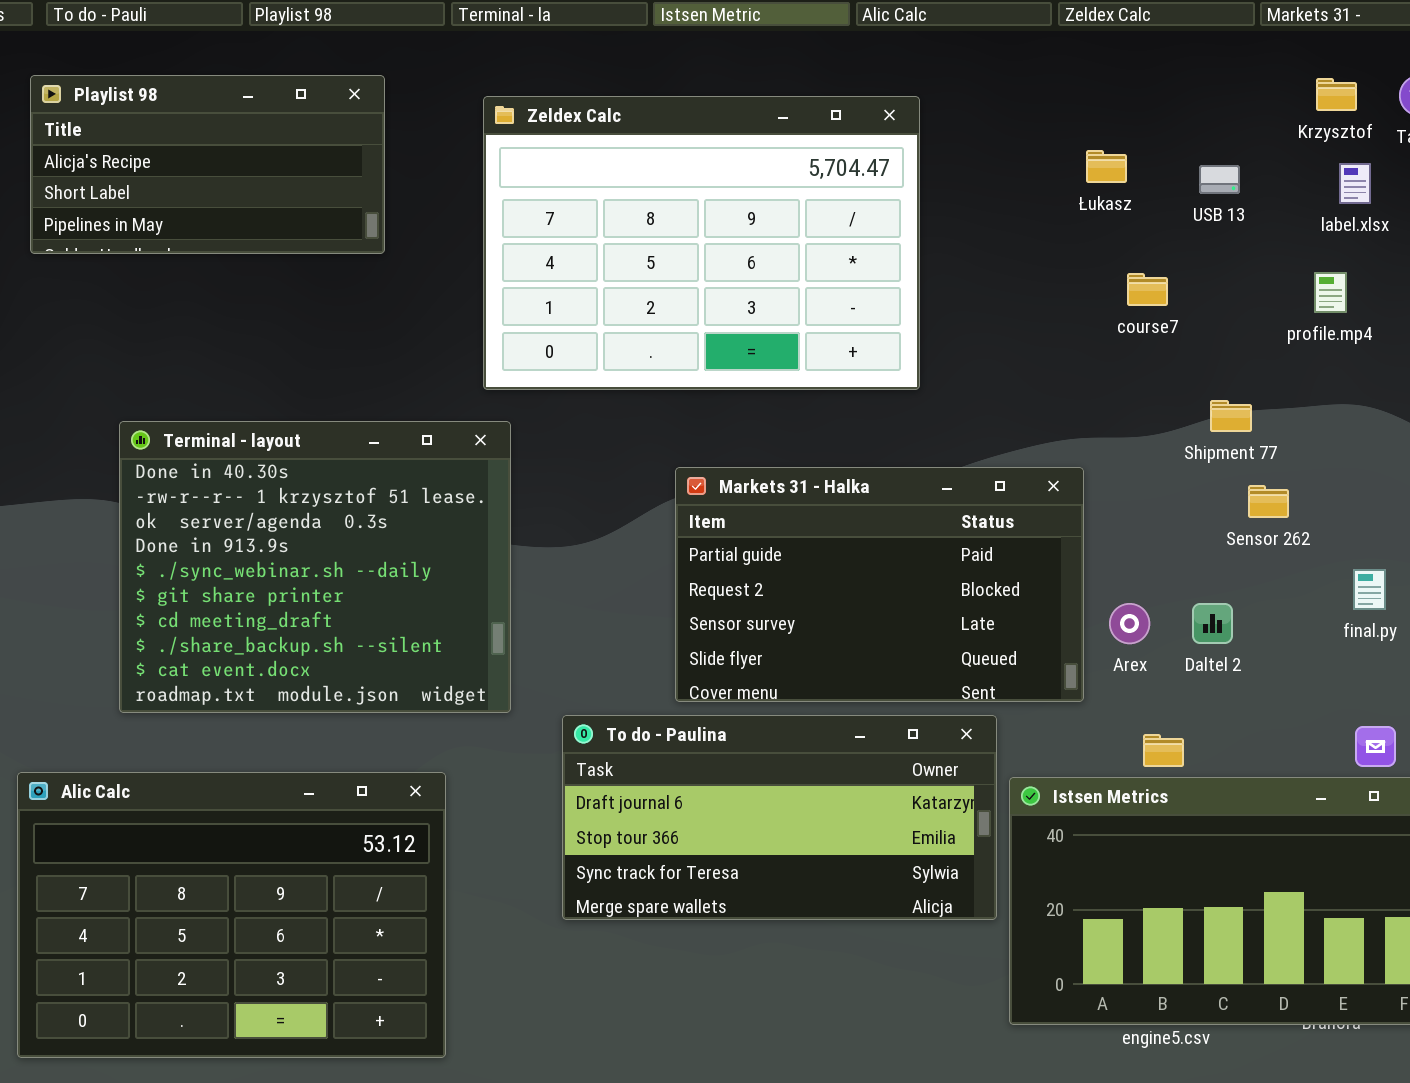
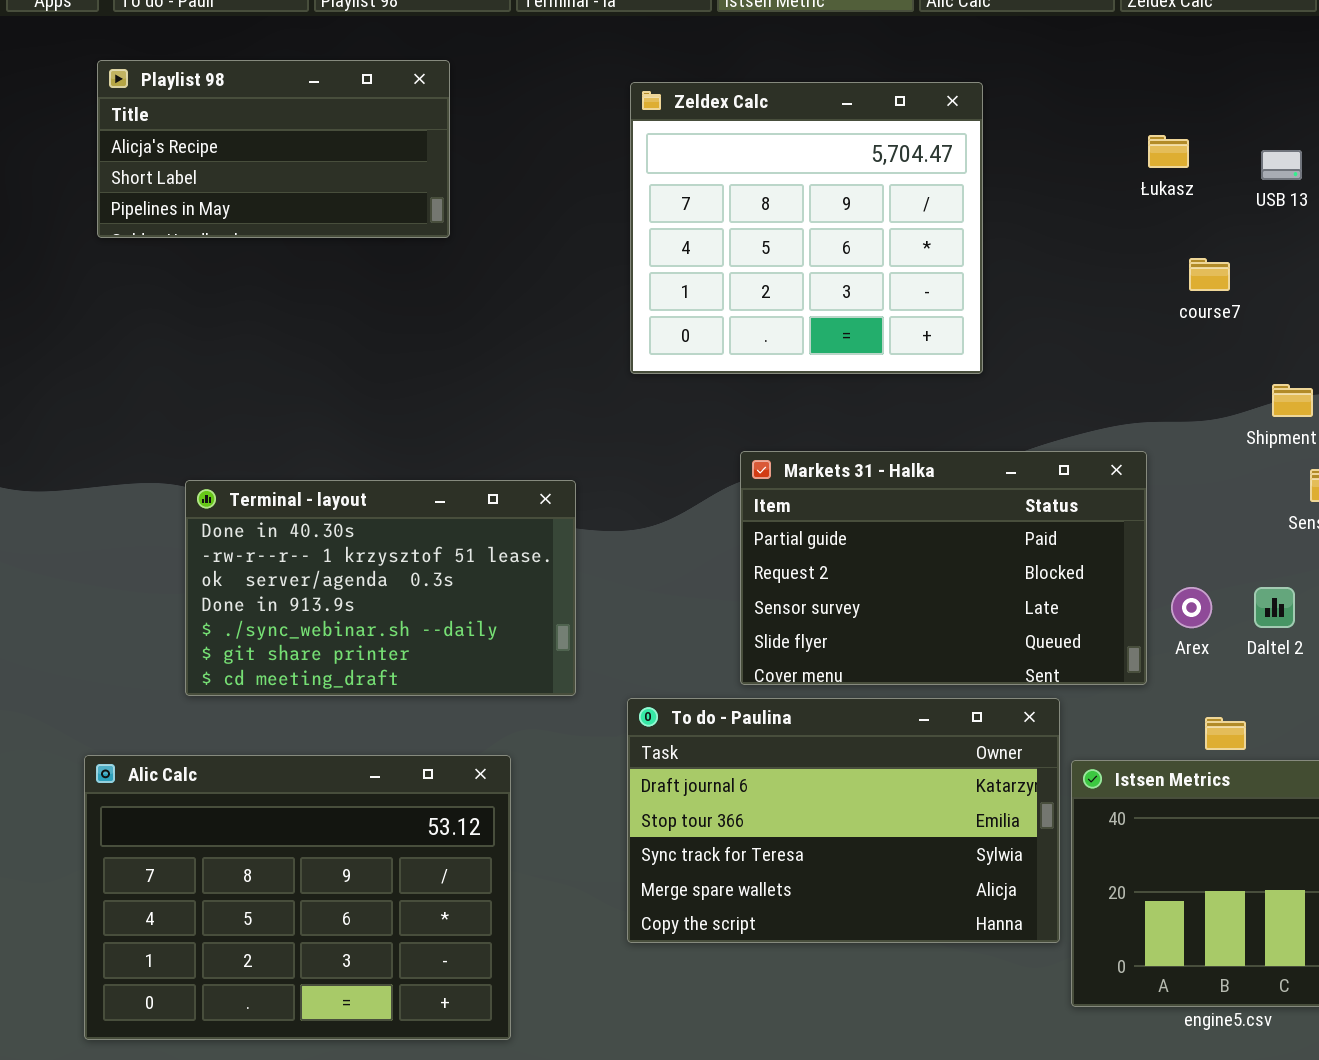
Zeldex Calc: [483,96,920,390] -> [630,82,983,374], resized
Terminal - layout: [119,421,511,713] -> [185,480,576,696], resized
To do - Paulina: [562,715,997,920] -> [627,698,1060,943], resized

